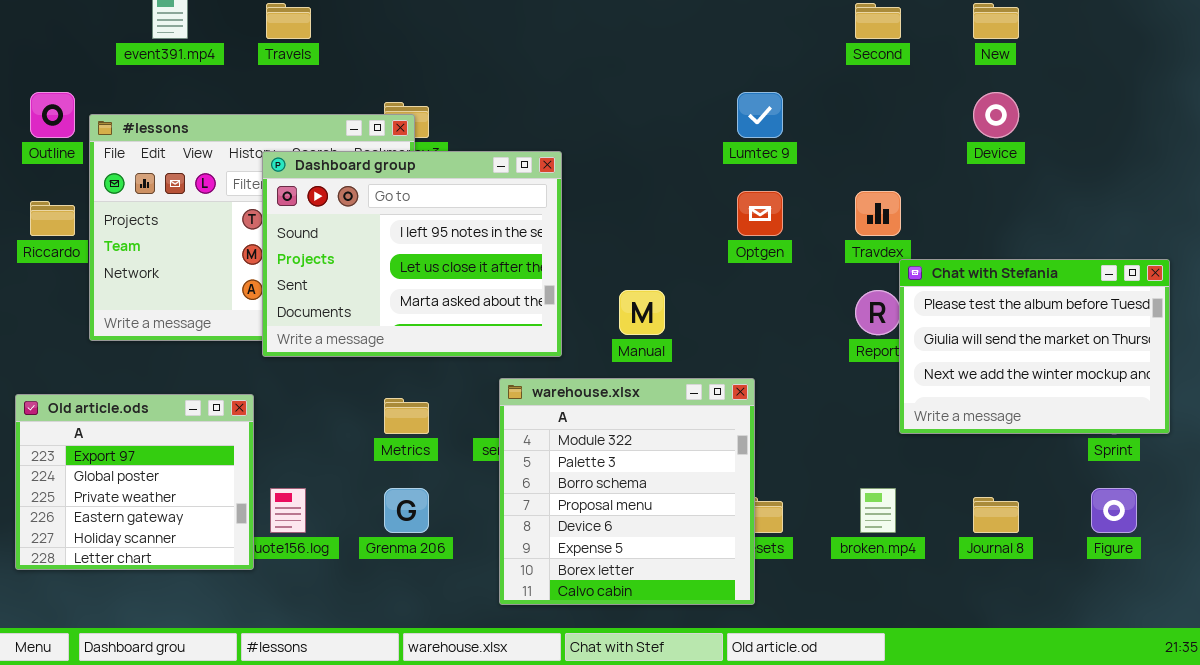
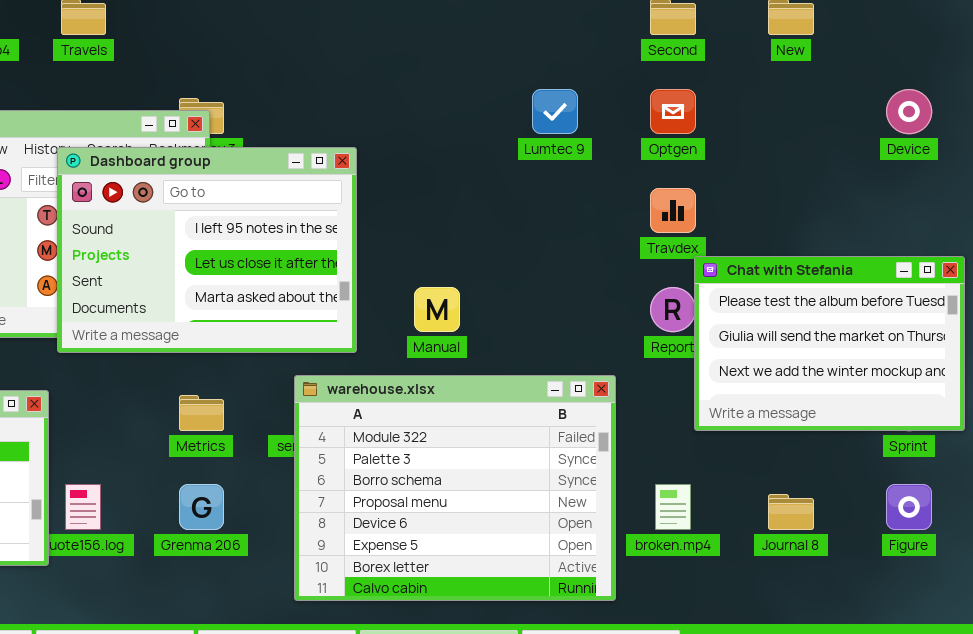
Device: [973,92,1019,138] -> [886,89,932,134], moved
Optgen: [737,191,783,236] -> [650,89,696,134], moved
warehouse.xlsx: [499,378,755,605] -> [294,375,616,601], resized

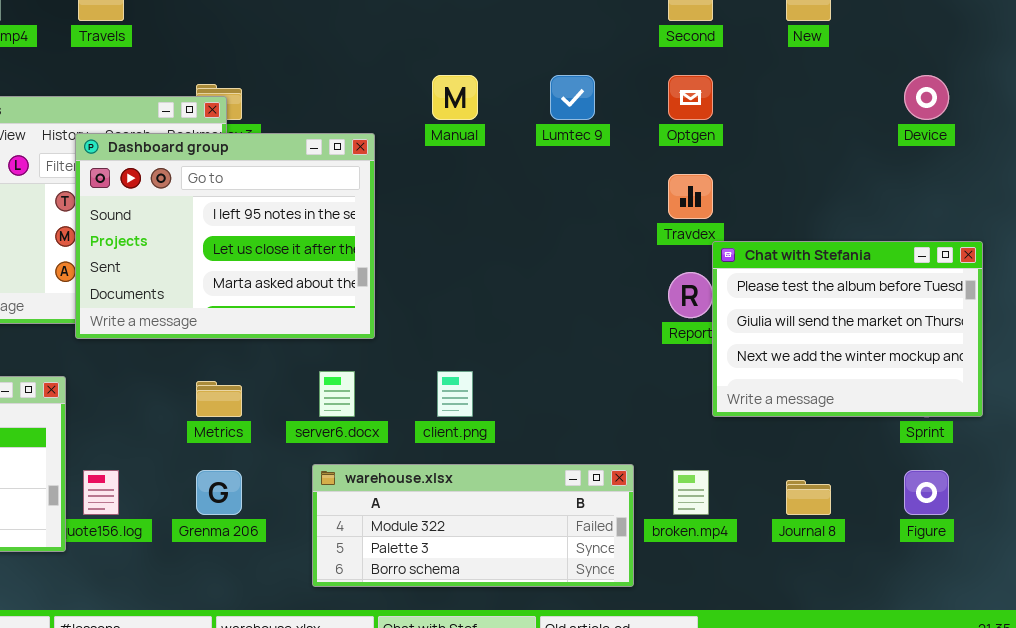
Manual: [414,287,460,332] -> [432,75,478,120], moved
warehouse.xlsx: [294,375,616,601] -> [312,464,634,587], resized

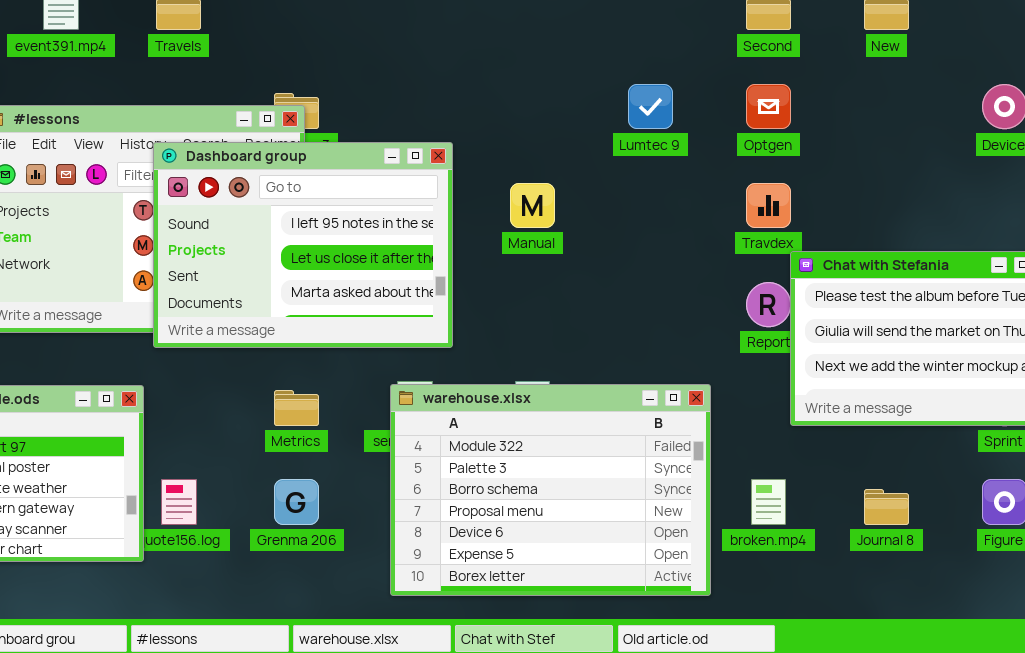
Manual: [432,75,478,120] -> [510,183,555,228], moved
warehouse.xlsx: [312,464,634,587] -> [390,384,711,596], resized

